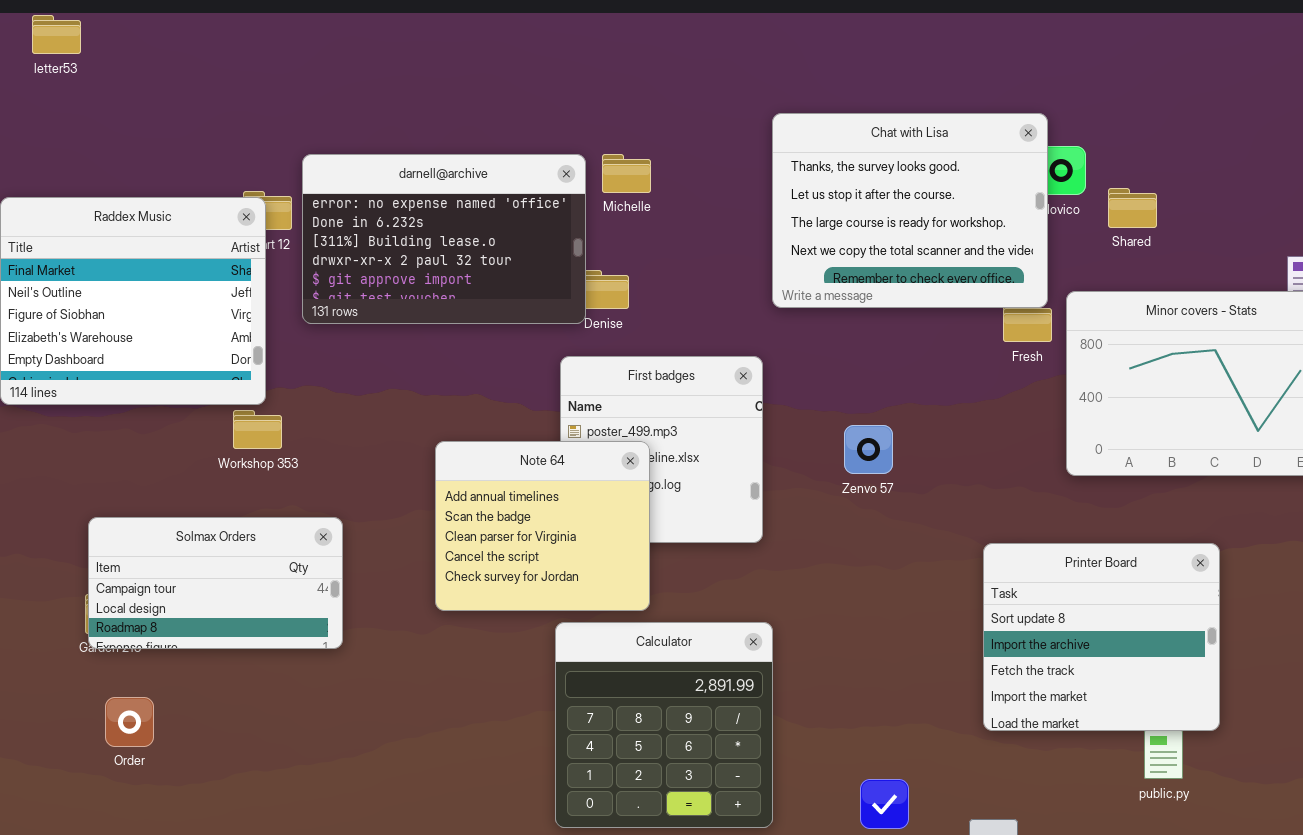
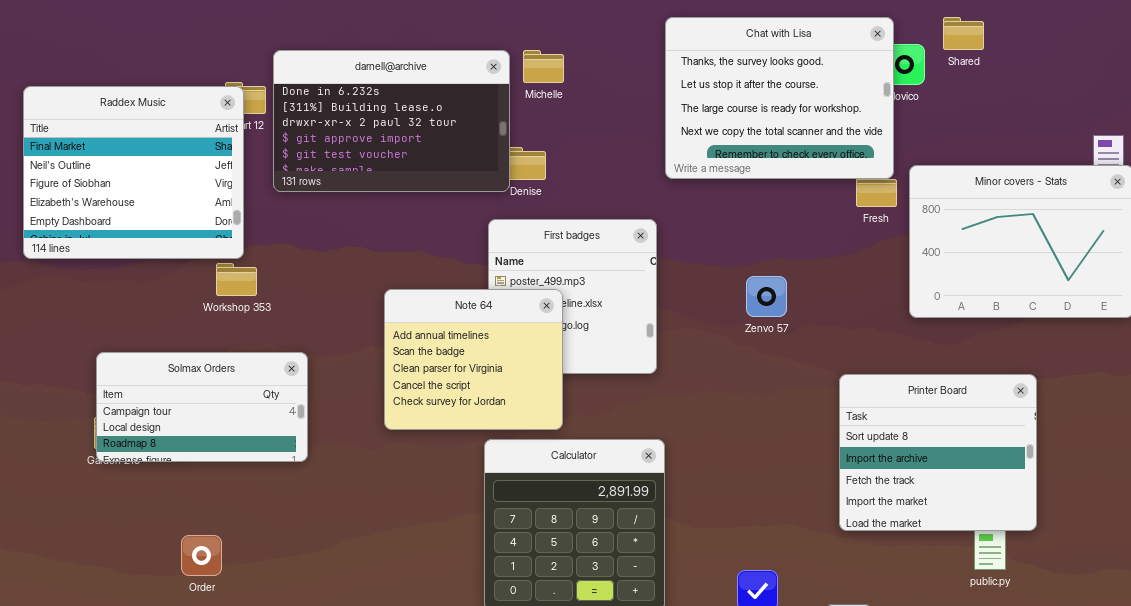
darnell@archive: [302,154,586,324] -> [273,50,510,192], scrolled down 1 row
Shared: [1108,188,1157,228] -> [943,17,984,50], moved
Zenvo 57: [844,425,893,474] -> [746,276,787,317], moved
Order: [105,697,154,747] -> [181,535,222,576], moved

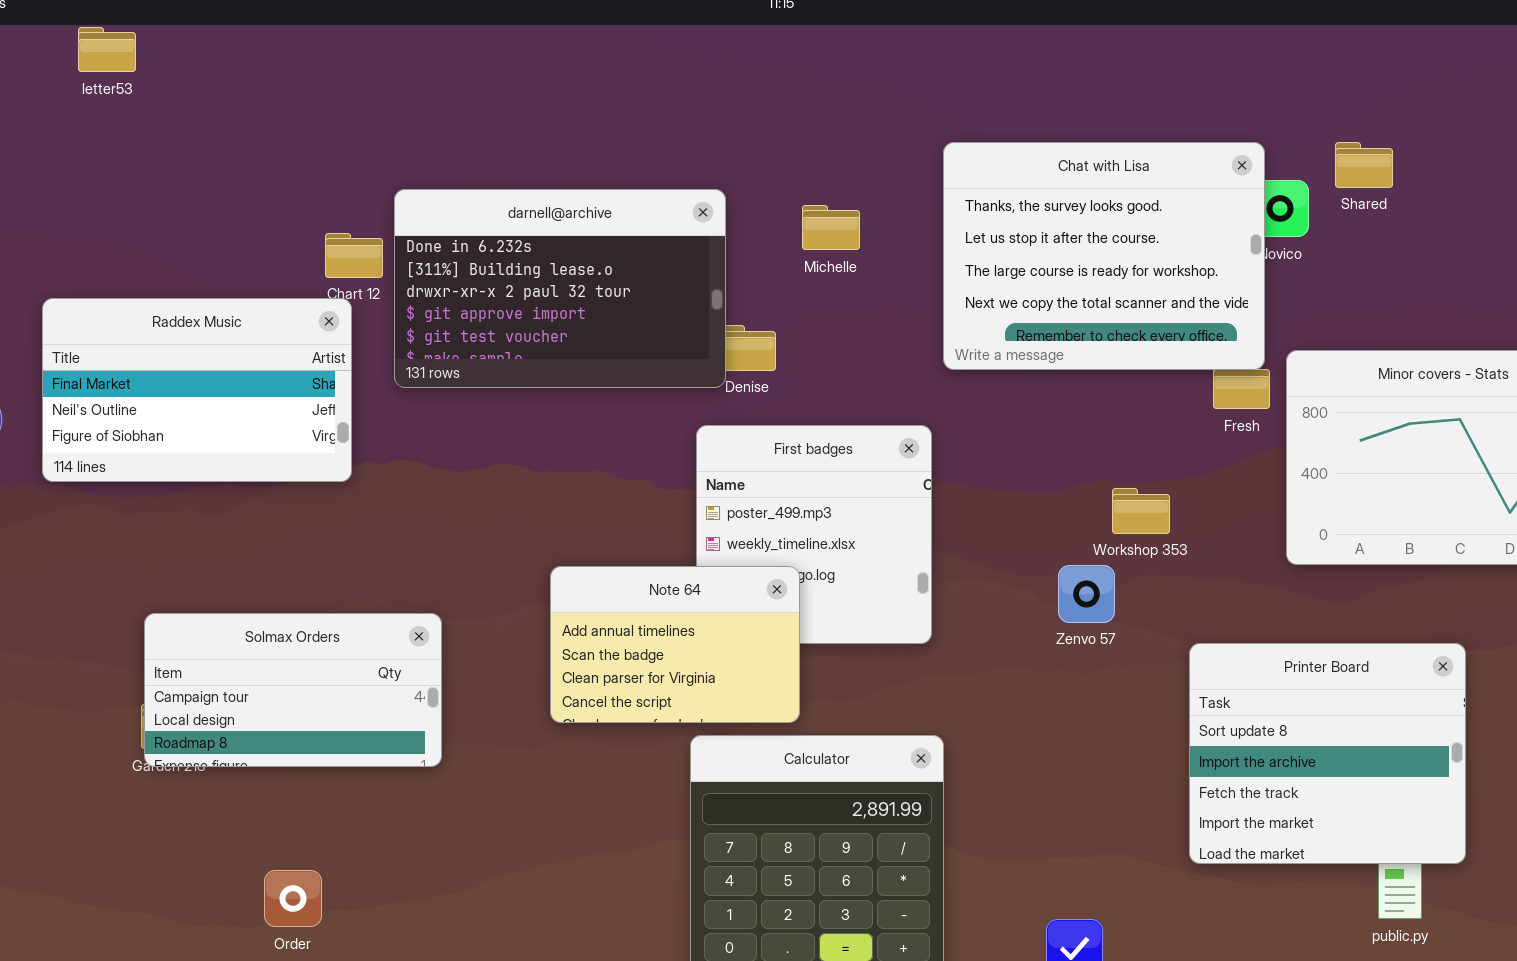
Michelle: [523,50,564,83] -> [802,205,860,250], moved
Raddex Music: [23,86,244,259] -> [42,298,352,482], resized
Workshop 353: [216,263,257,296] -> [1112,488,1170,534], moved
Zenvo 57: [746,276,787,317] -> [1058,565,1115,623], moved
Note 64: [384,289,563,430] -> [550,566,800,723], resized

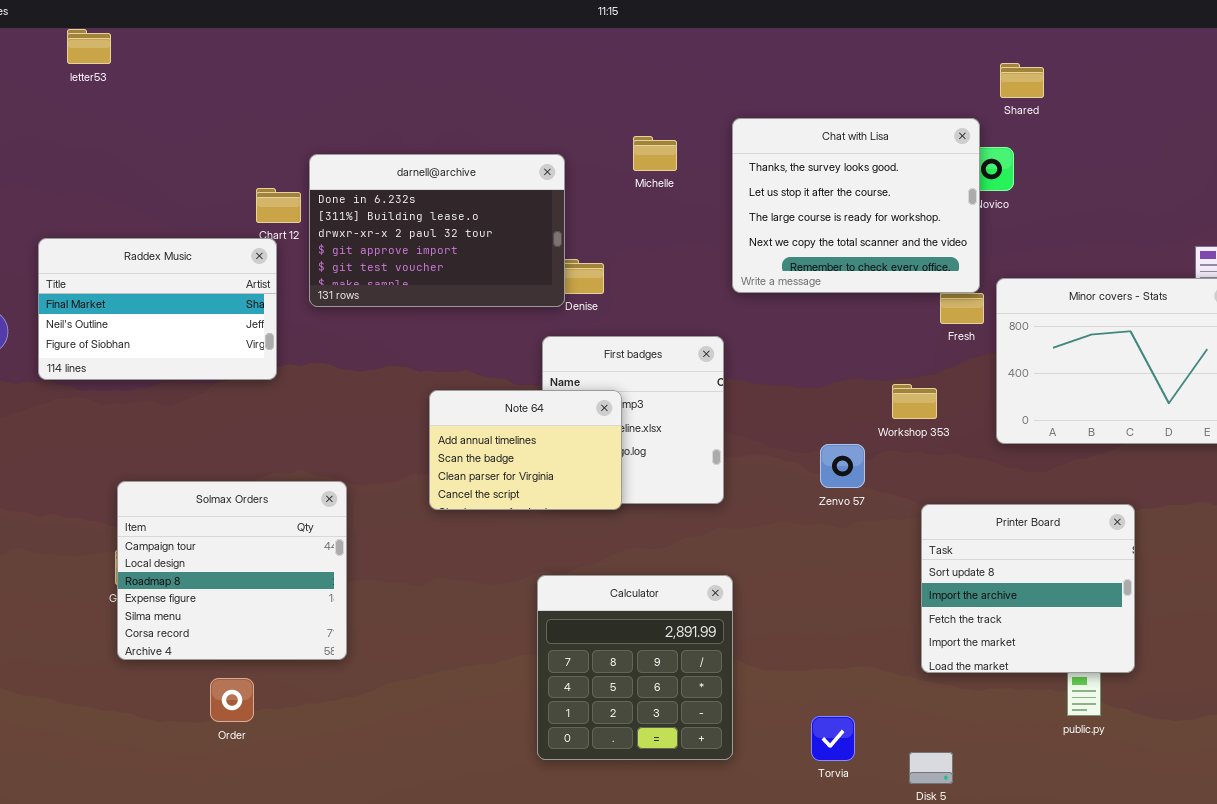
Shared: [1335,142,1393,188] -> [1000,63,1044,98], moved
Michelle: [802,205,860,250] -> [633,136,677,171], moved
Workshop 353: [1112,488,1170,534] -> [892,384,937,419], moved
Note 64: [550,566,800,723] -> [429,390,622,510], moved
Solmax Orders: [144,613,442,767] -> [117,481,347,660], resized

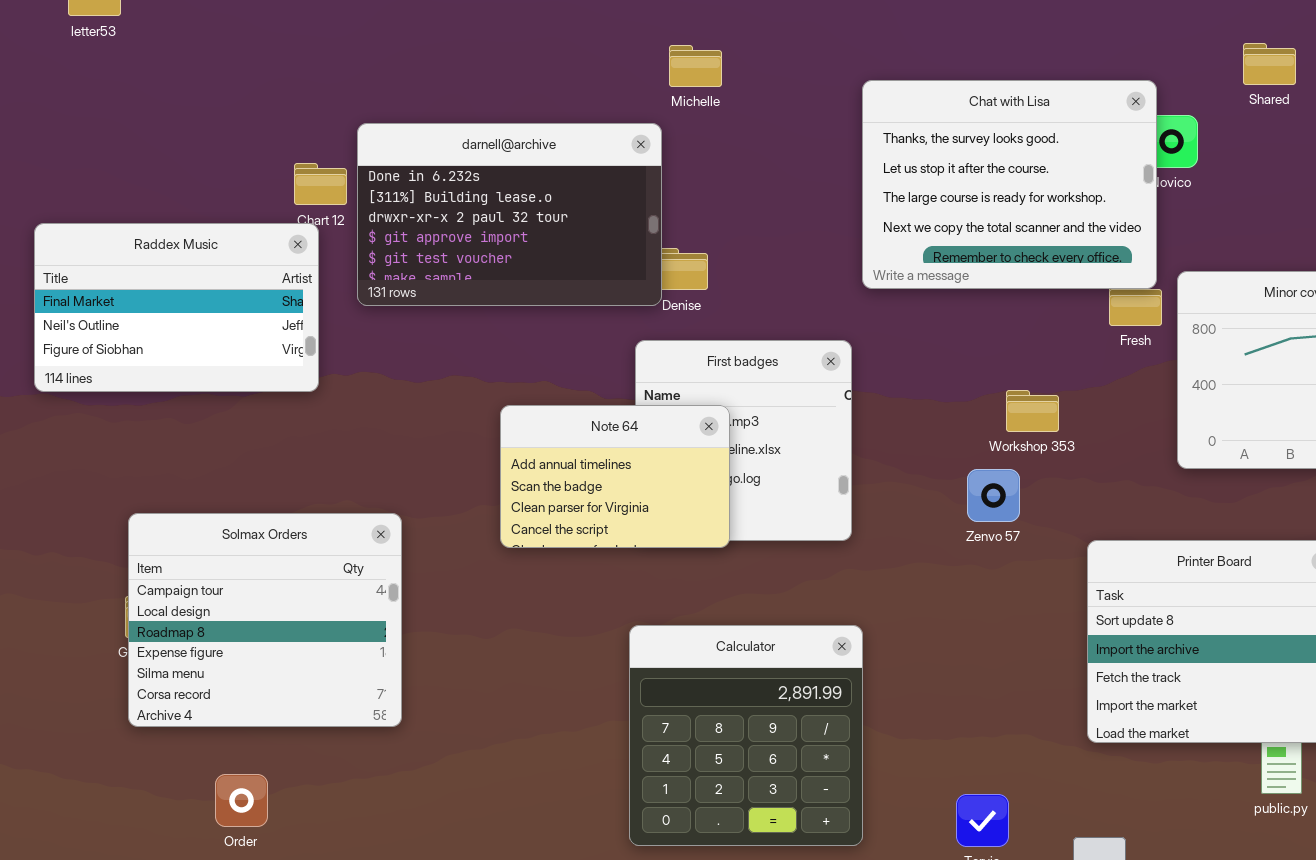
Shared: [1000,63,1044,98] -> [1243,43,1296,85], moved
Michelle: [633,136,677,171] -> [669,45,722,87], moved
Workshop 353: [892,384,937,419] -> [1006,390,1059,432], moved
Order: [210,678,254,722] -> [215,774,268,827], moved

